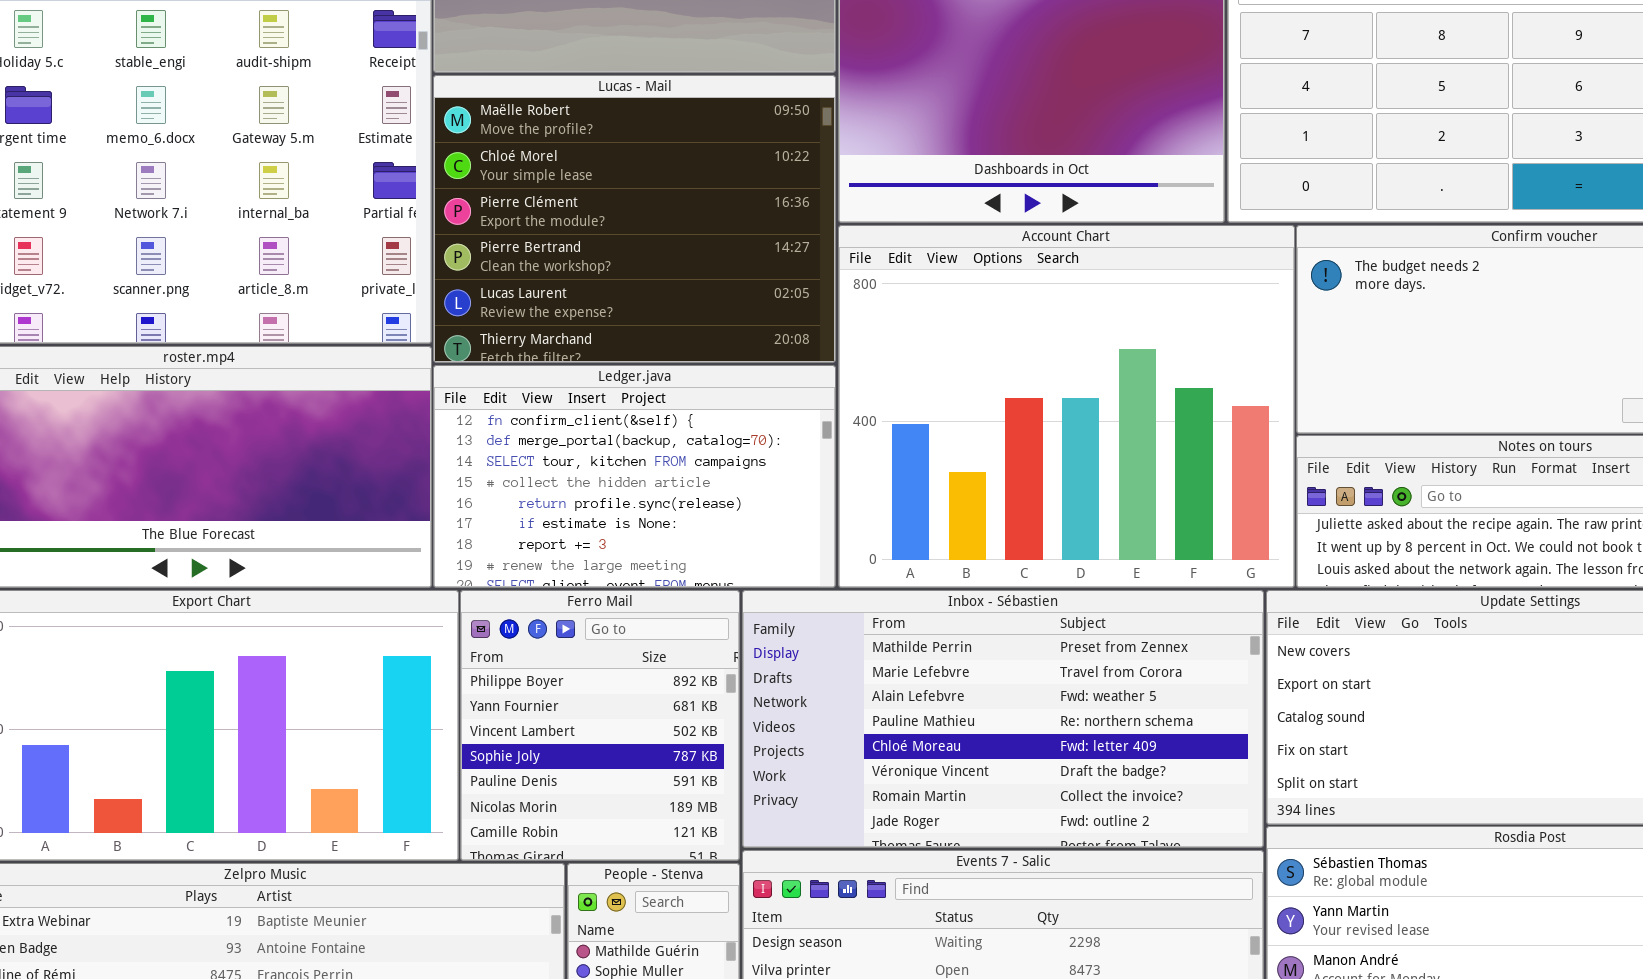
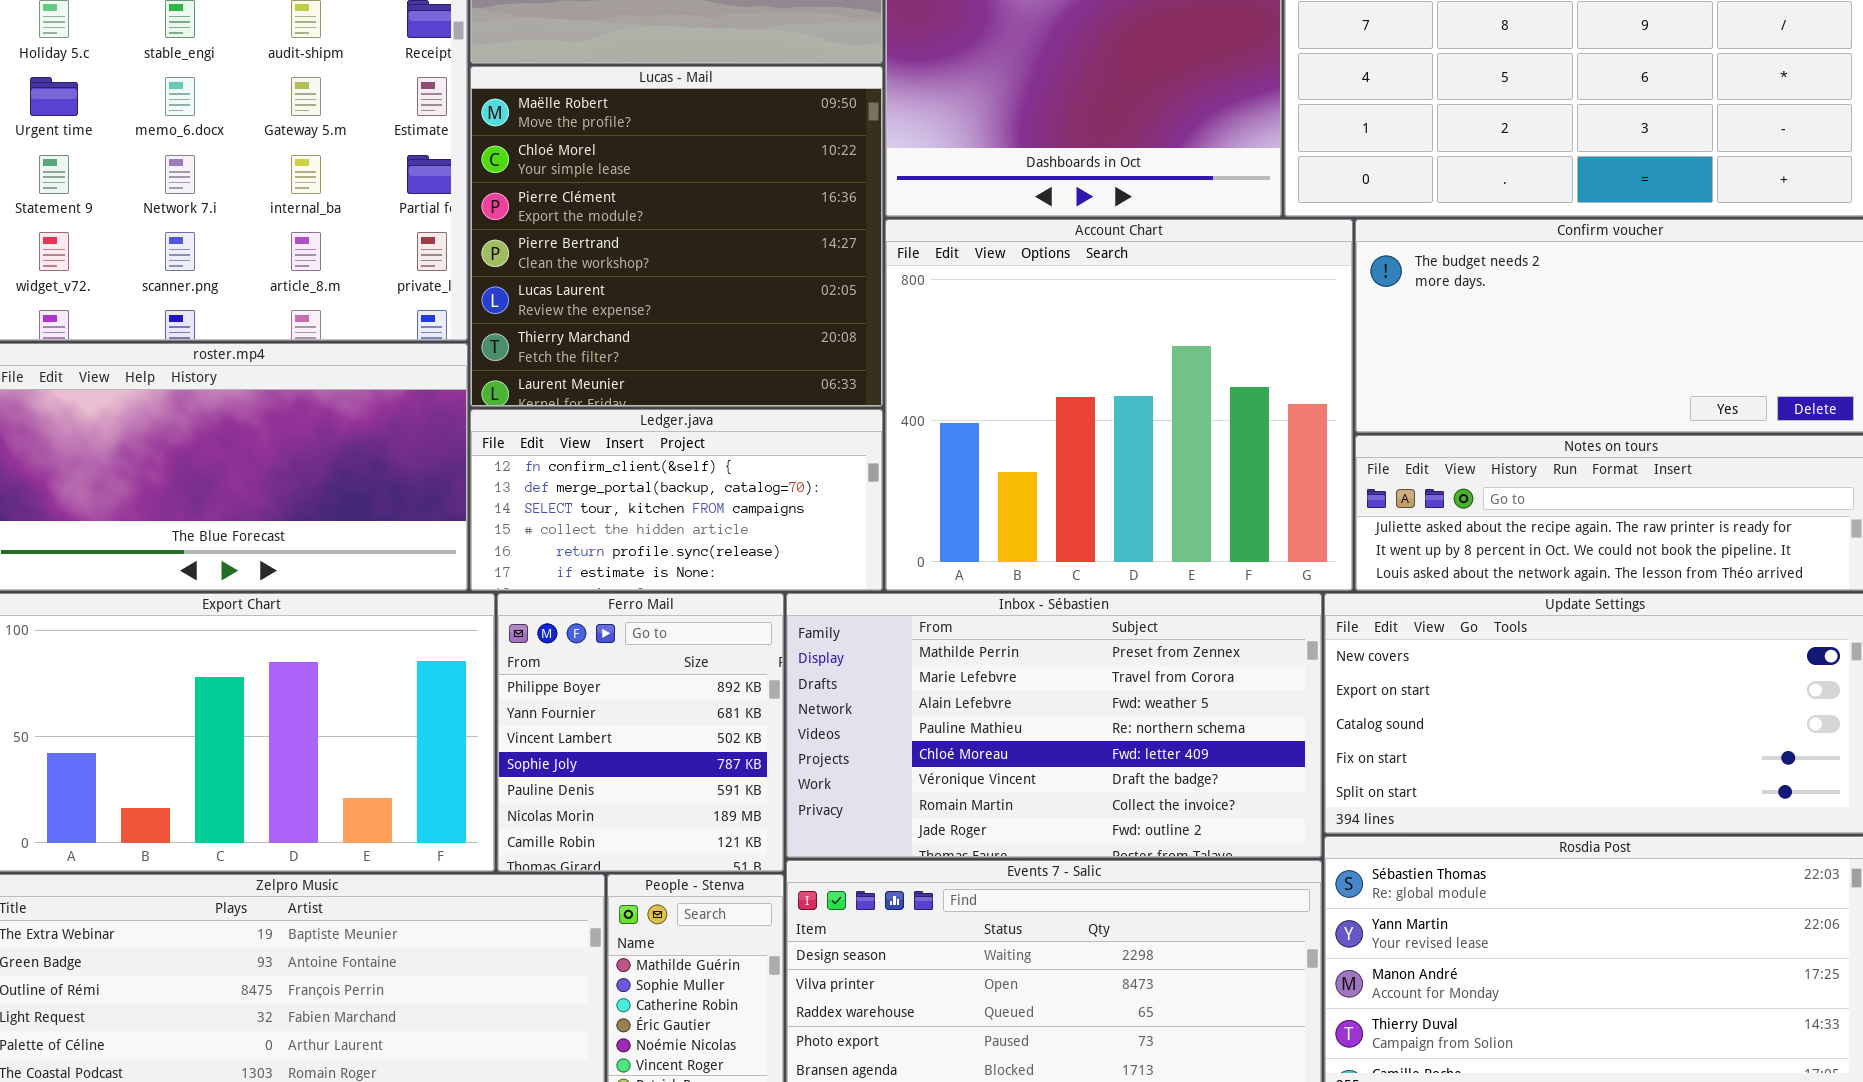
Lucas - Mail: [433,75,836,363] -> [470,66,883,407], resized
Ledger.java: [433,365,836,588] -> [470,409,883,591], resized

